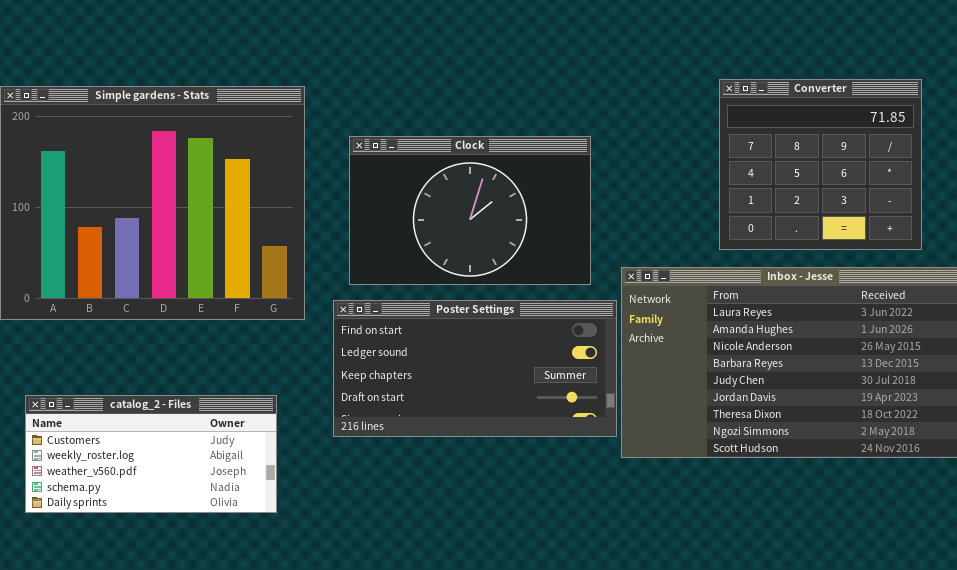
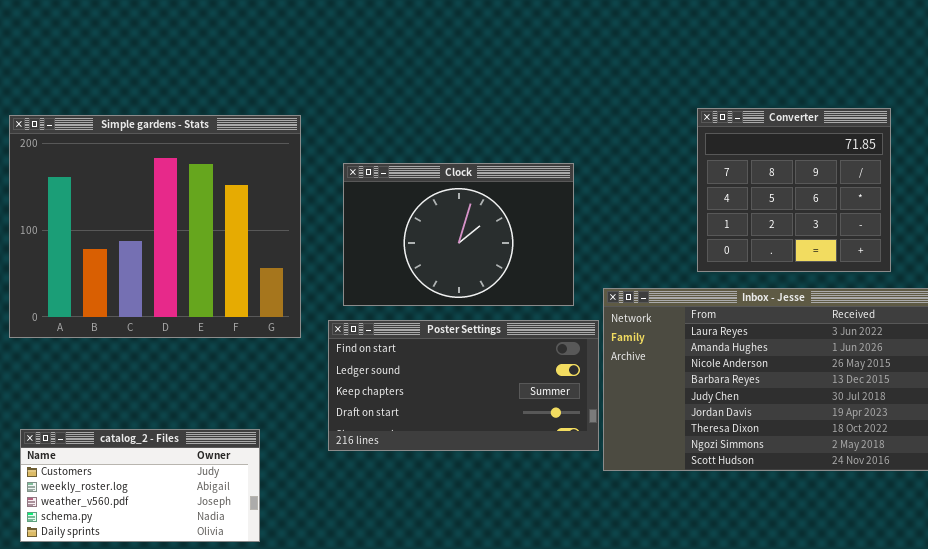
catalog_2 - Files: [25,395,277,513] -> [20,429,260,542], moved

